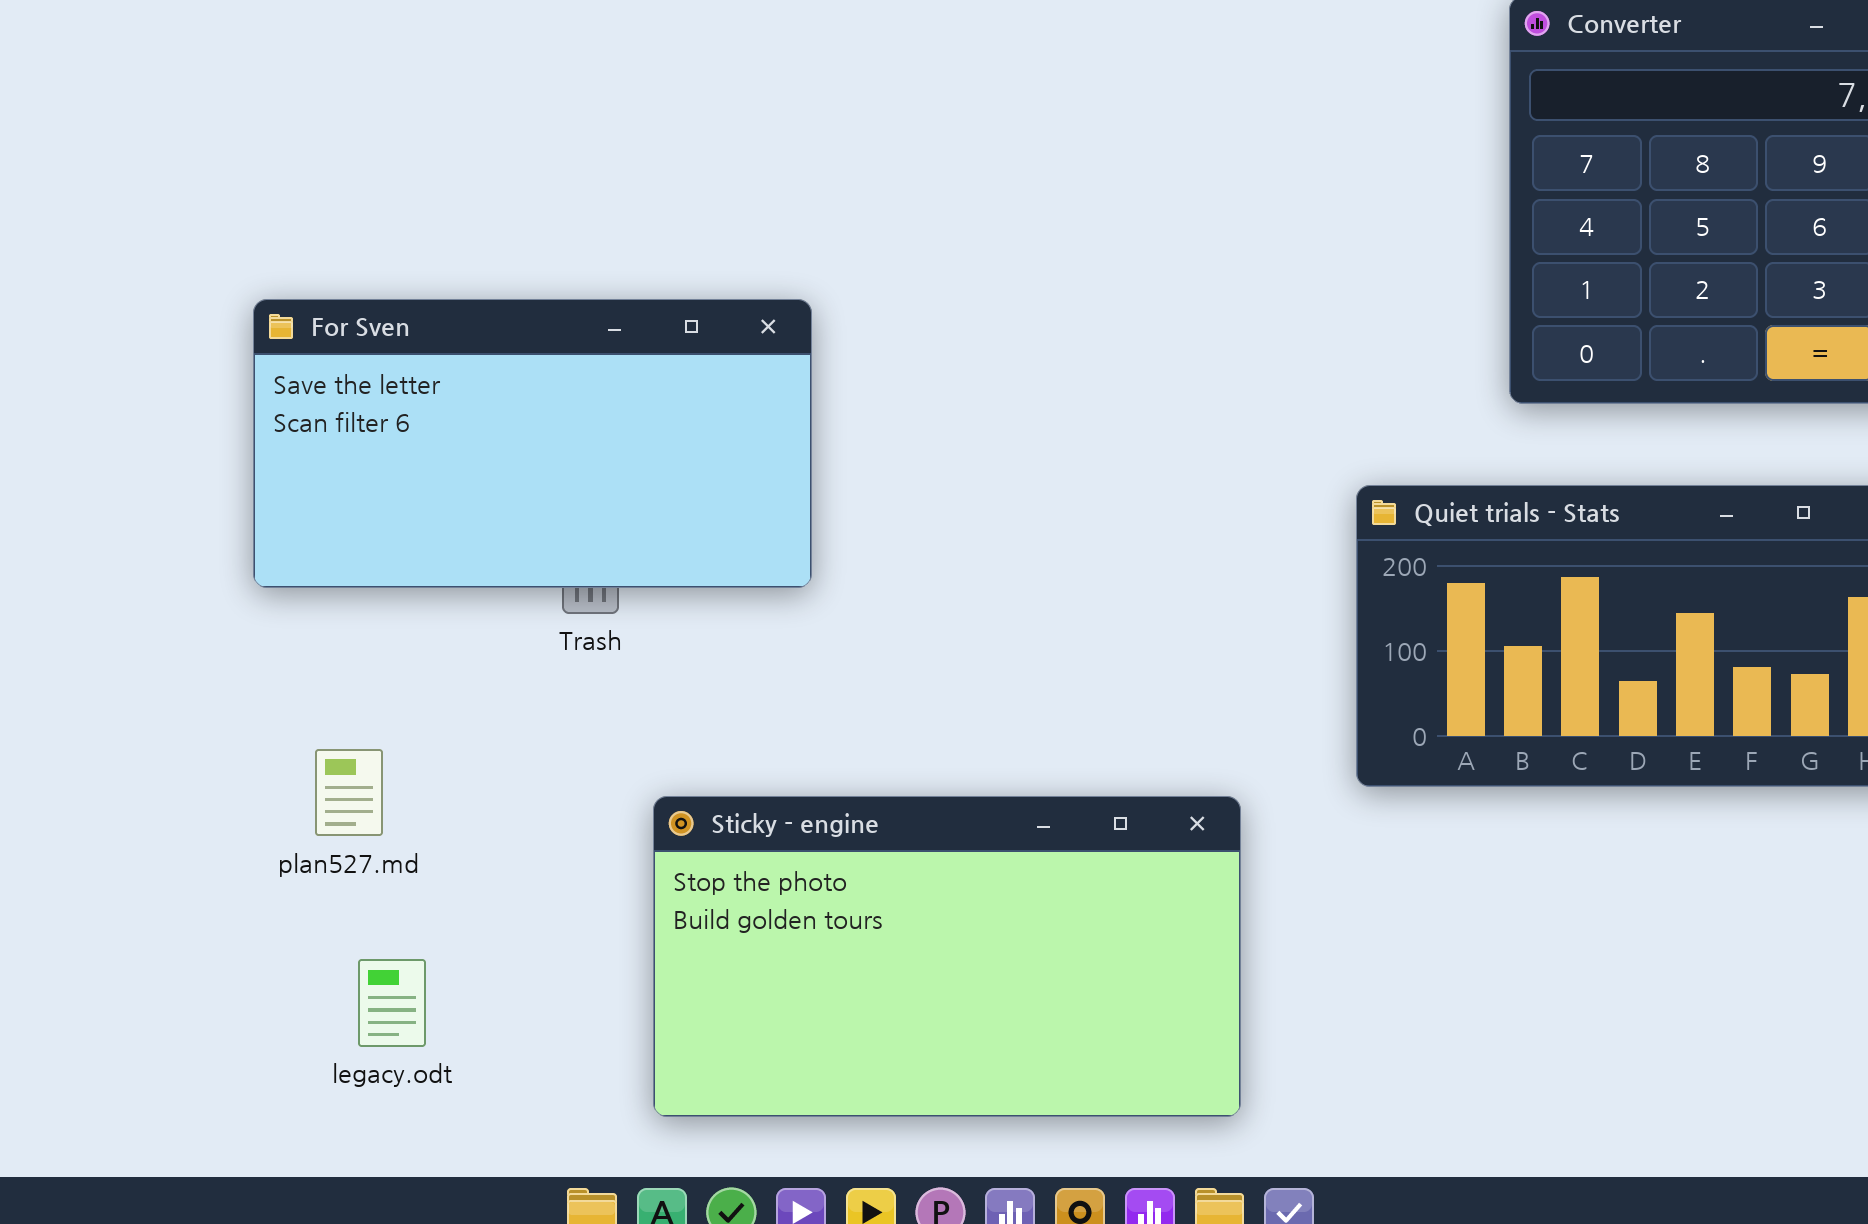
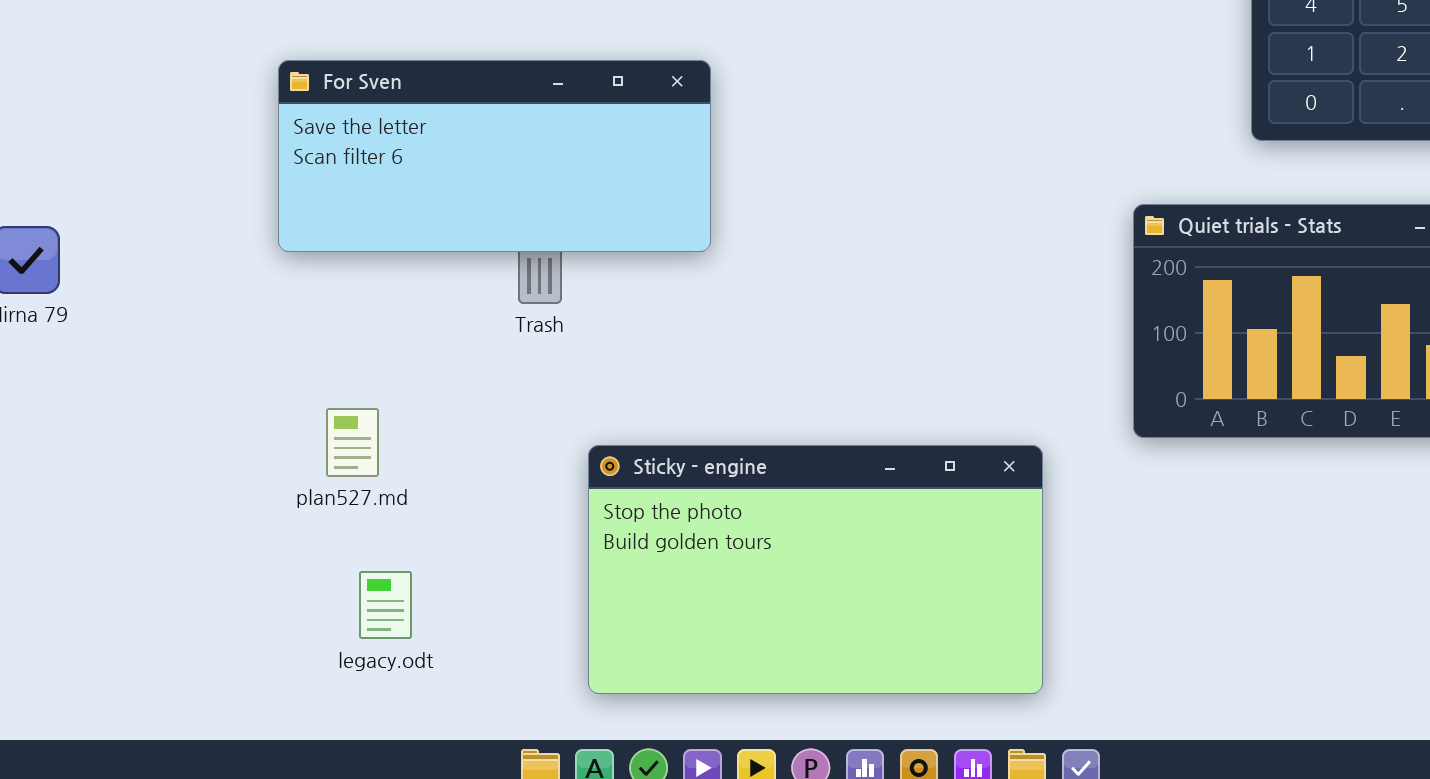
For Sven: [253,299,812,588] -> [278,60,711,252], resized

